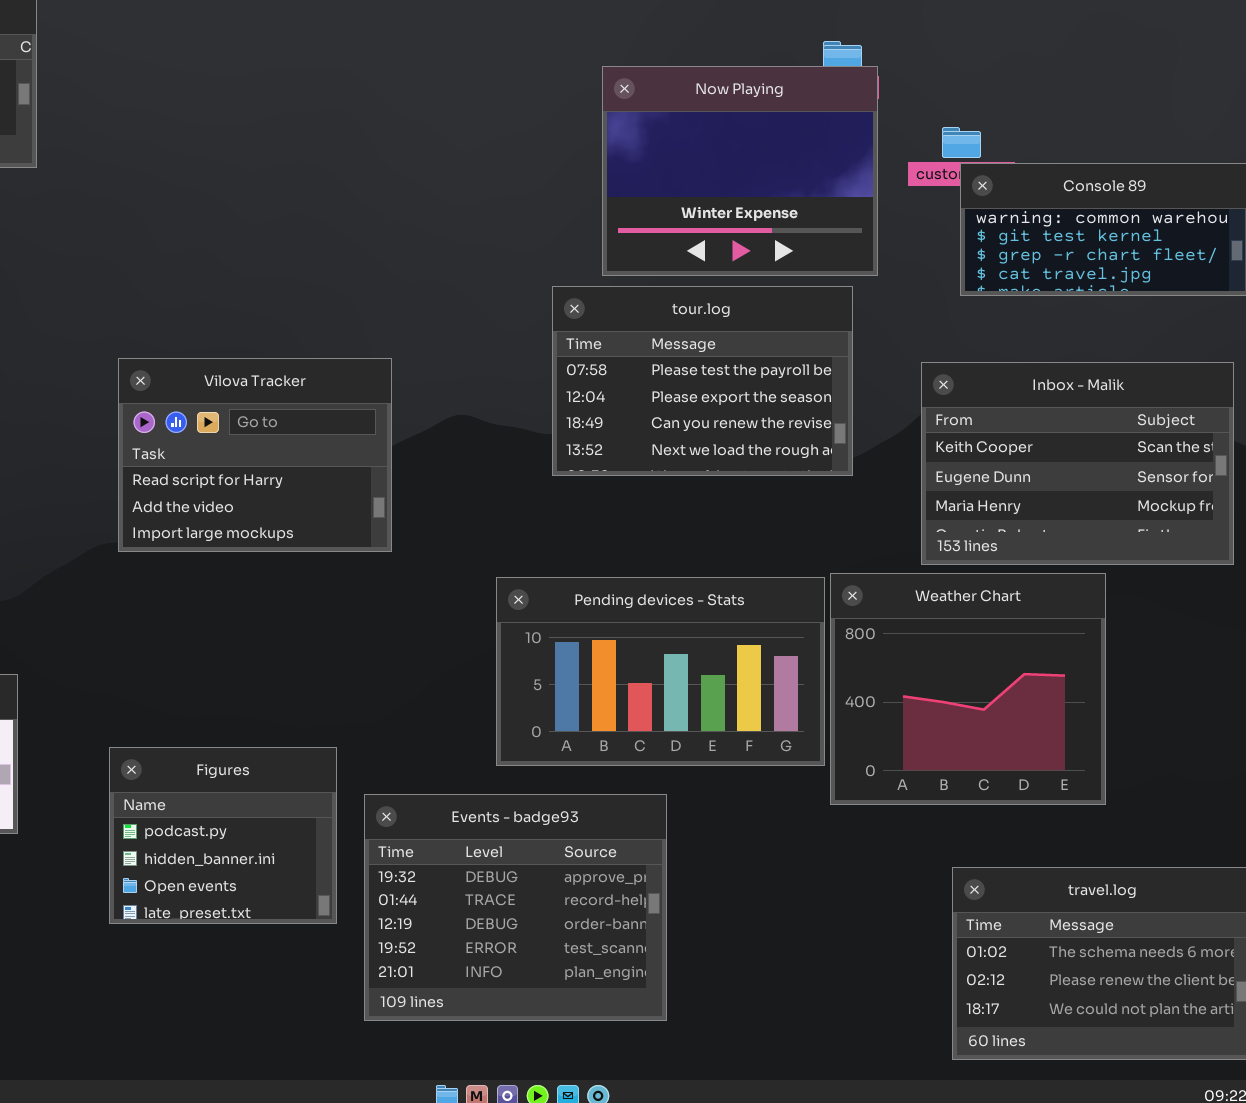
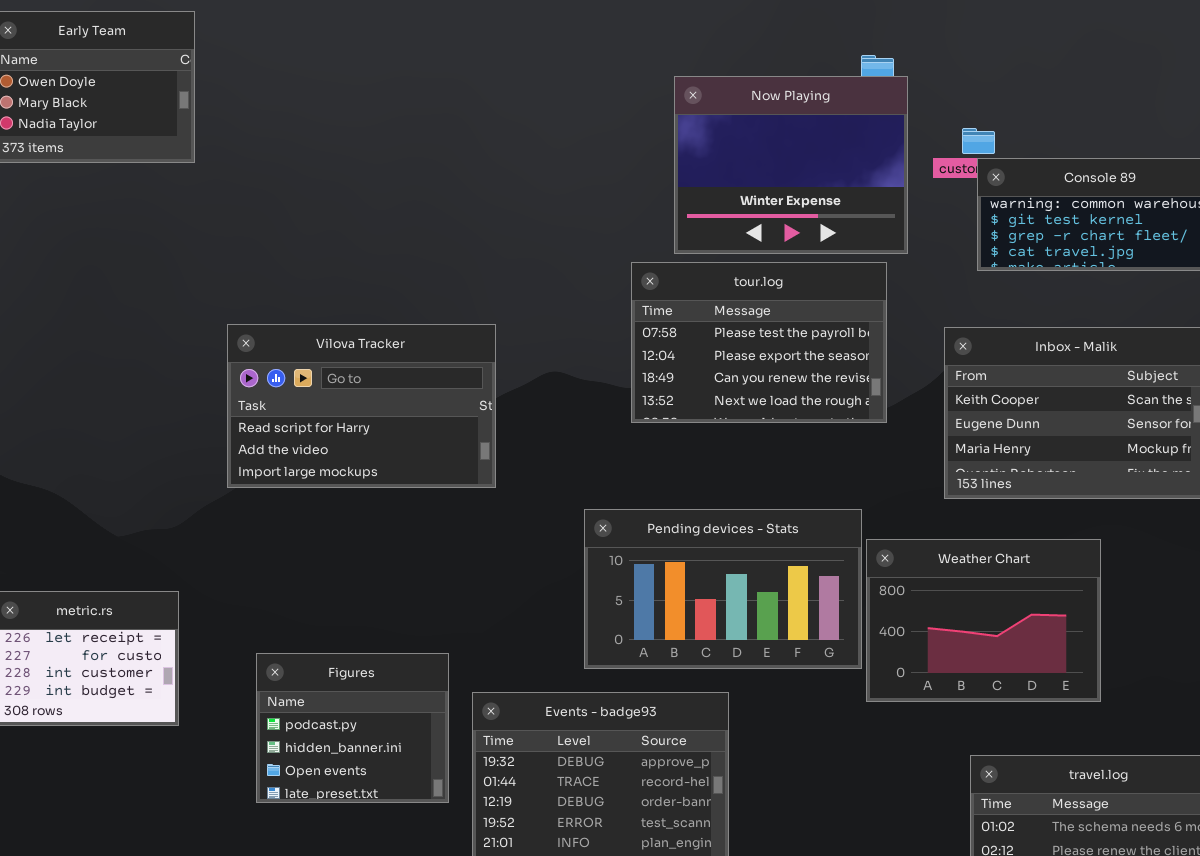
Vilova Tracker: [118,358,392,552] -> [227,324,496,488], resized
Weather Chart: [830,573,1106,805] -> [866,539,1101,702], resized

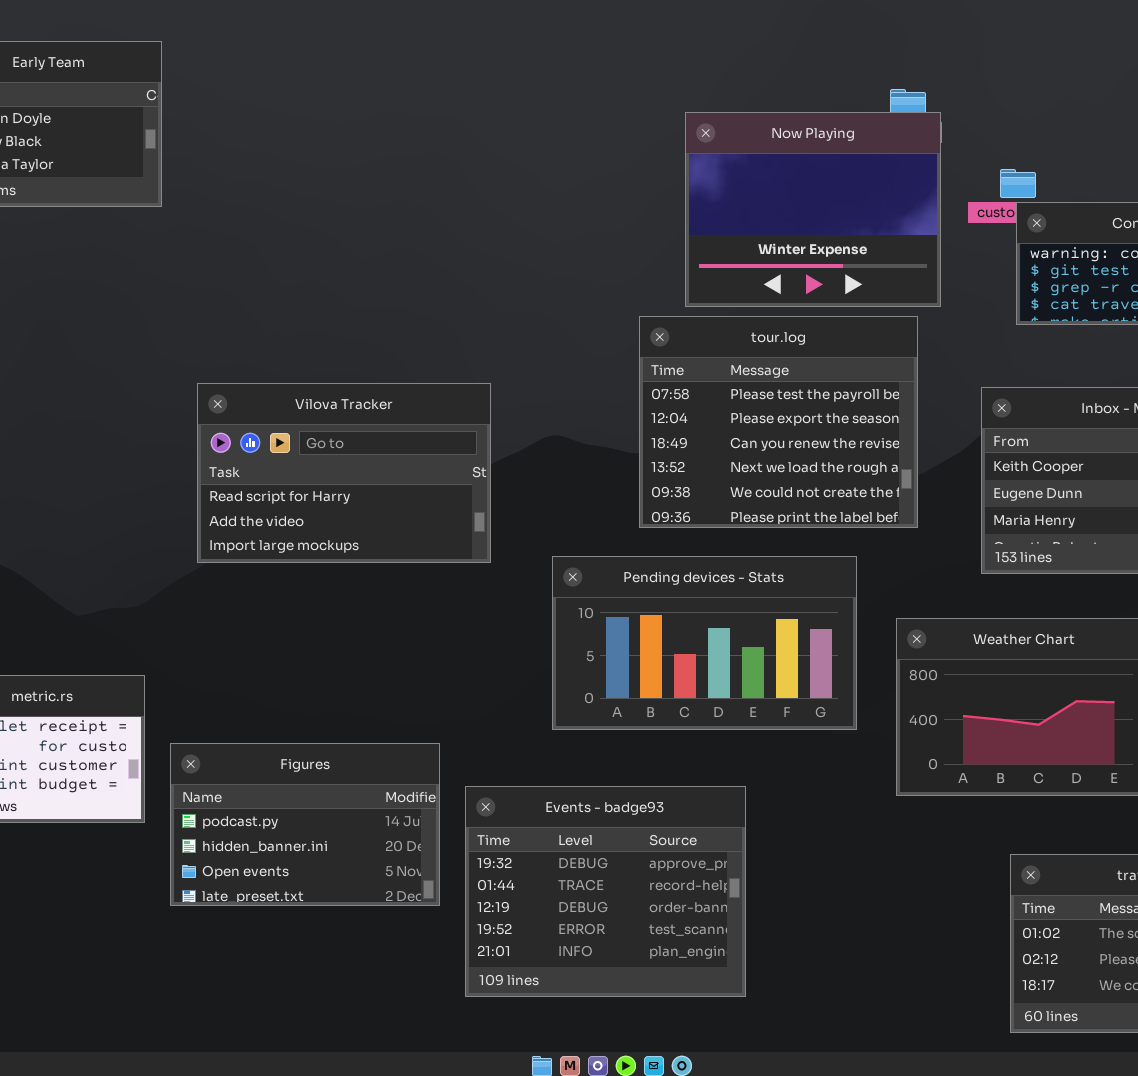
tour.log: [631,262,887,423] -> [639,316,918,528], resized
Pending devices - Stats: [584,509,862,669] -> [552,556,857,730], moved
Figures: [256,653,449,803] -> [170,743,440,906], resized

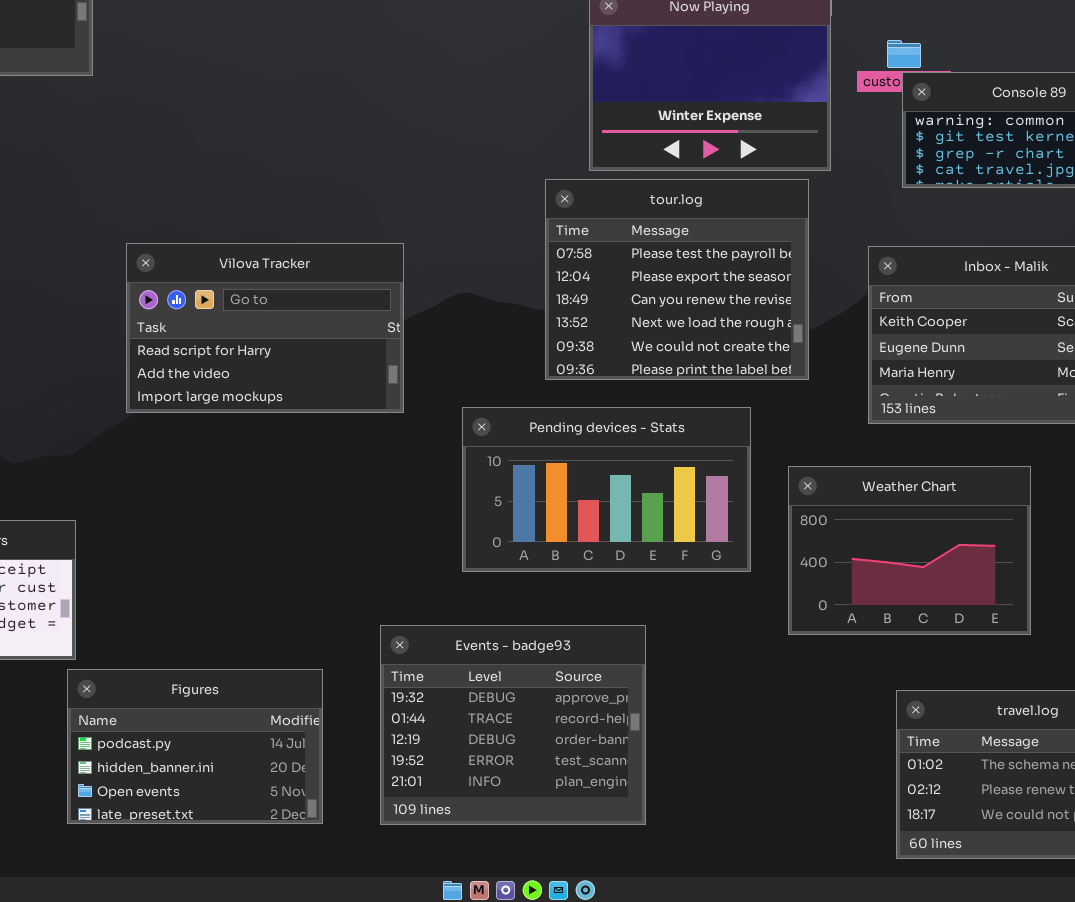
Figures: [170,743,440,906] -> [67,669,323,824], moved

